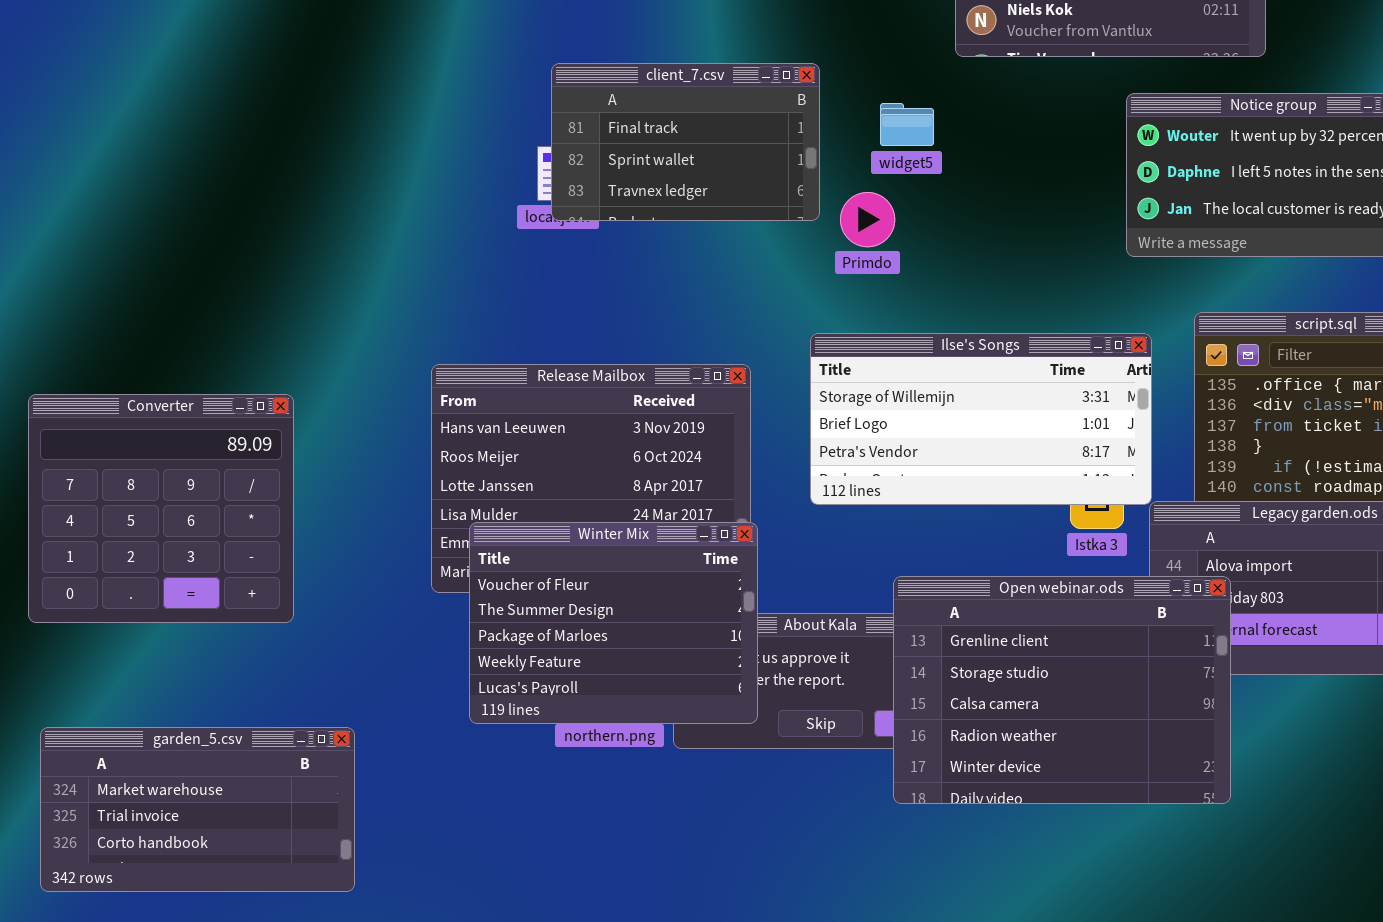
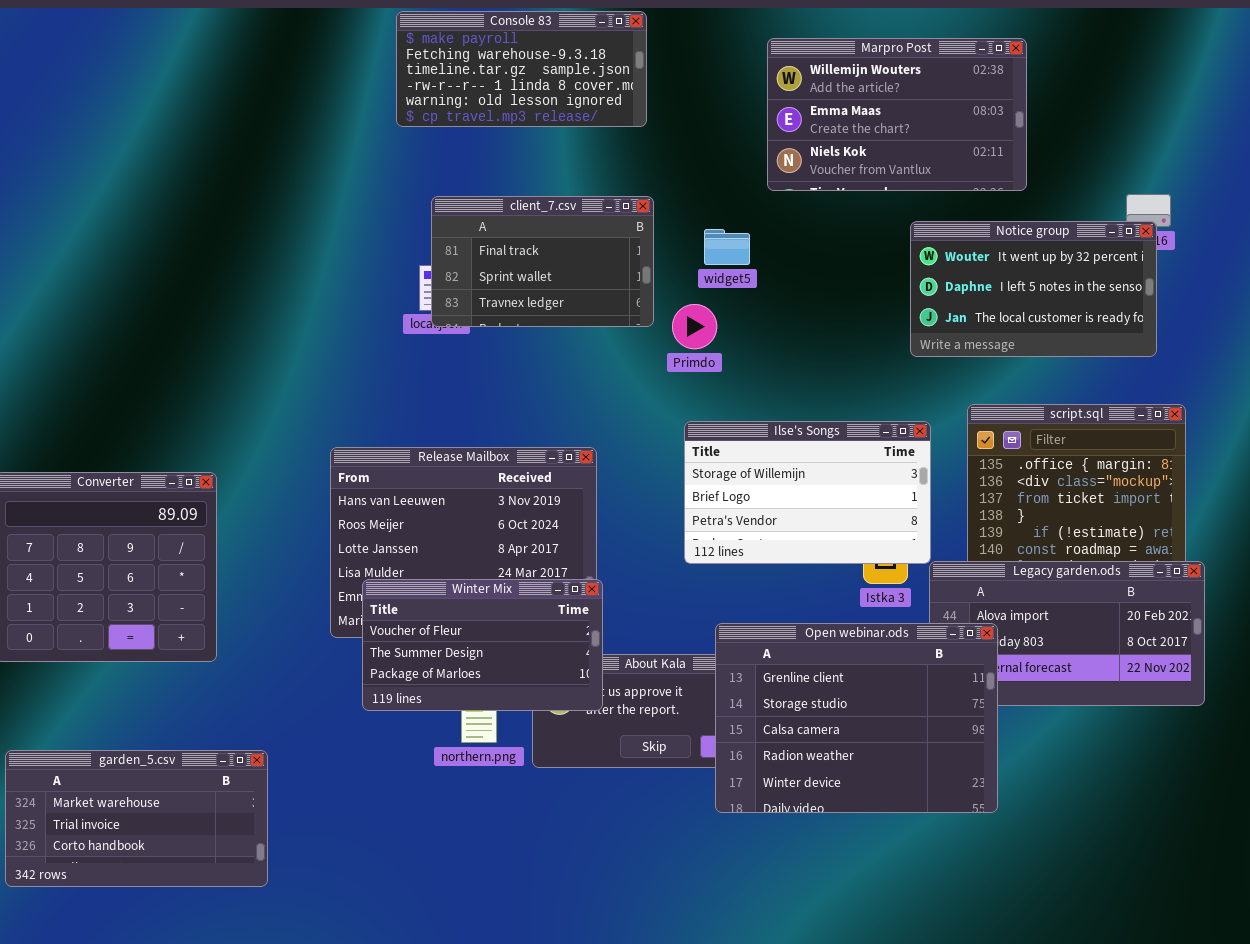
Ilse's Songs: [810,333,1152,505] -> [684,421,931,564], resized
Winter Mix: [469,522,758,724] -> [362,579,603,711], resized

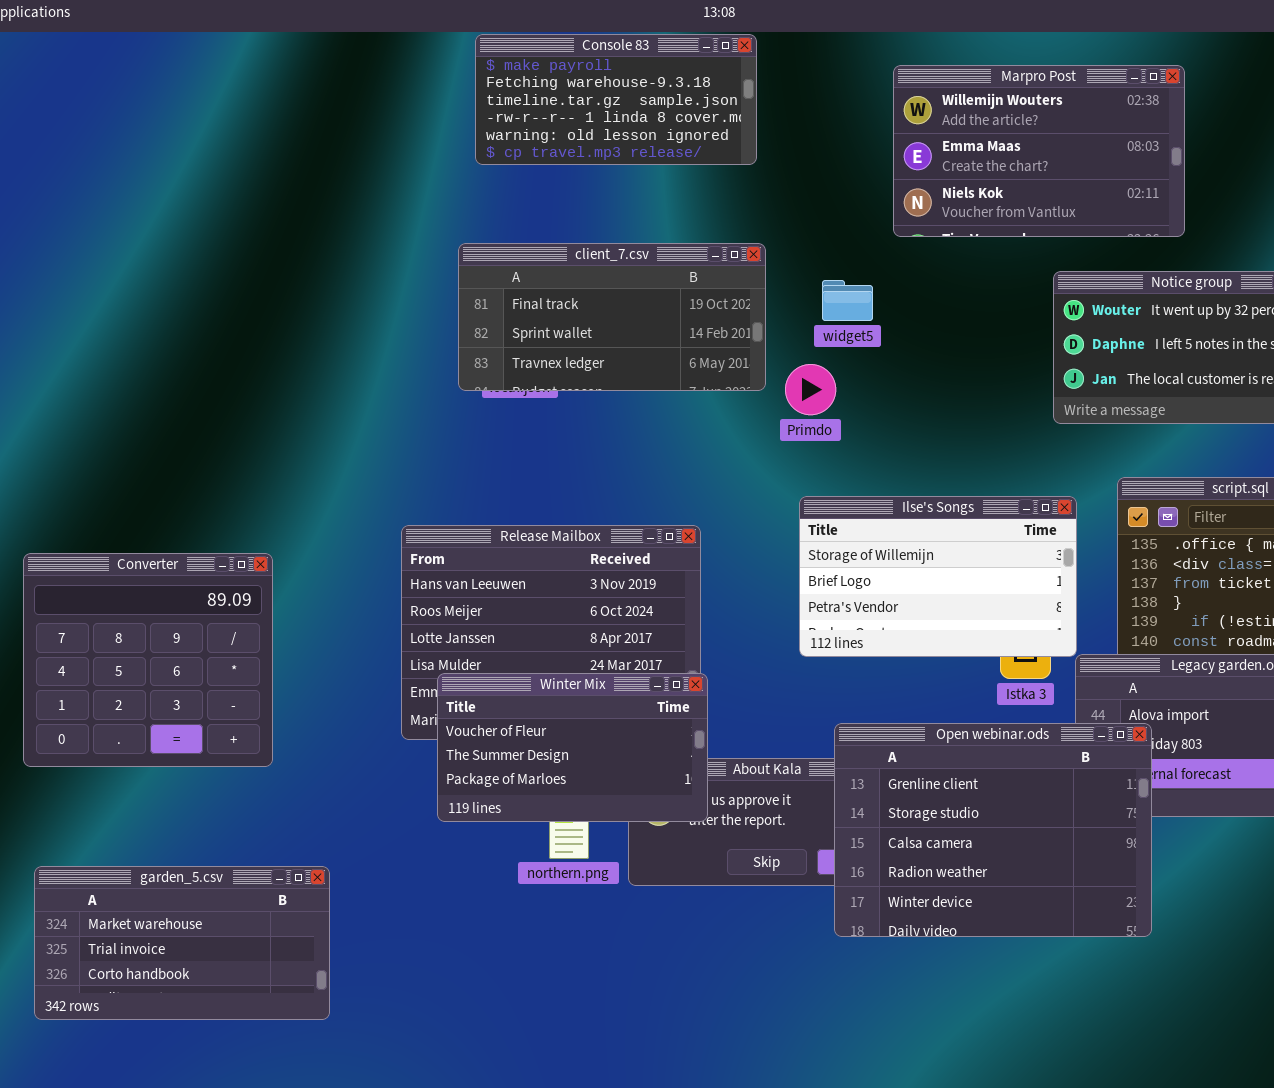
client_7.csv: [431,196,654,327] -> [458,243,766,391], resized

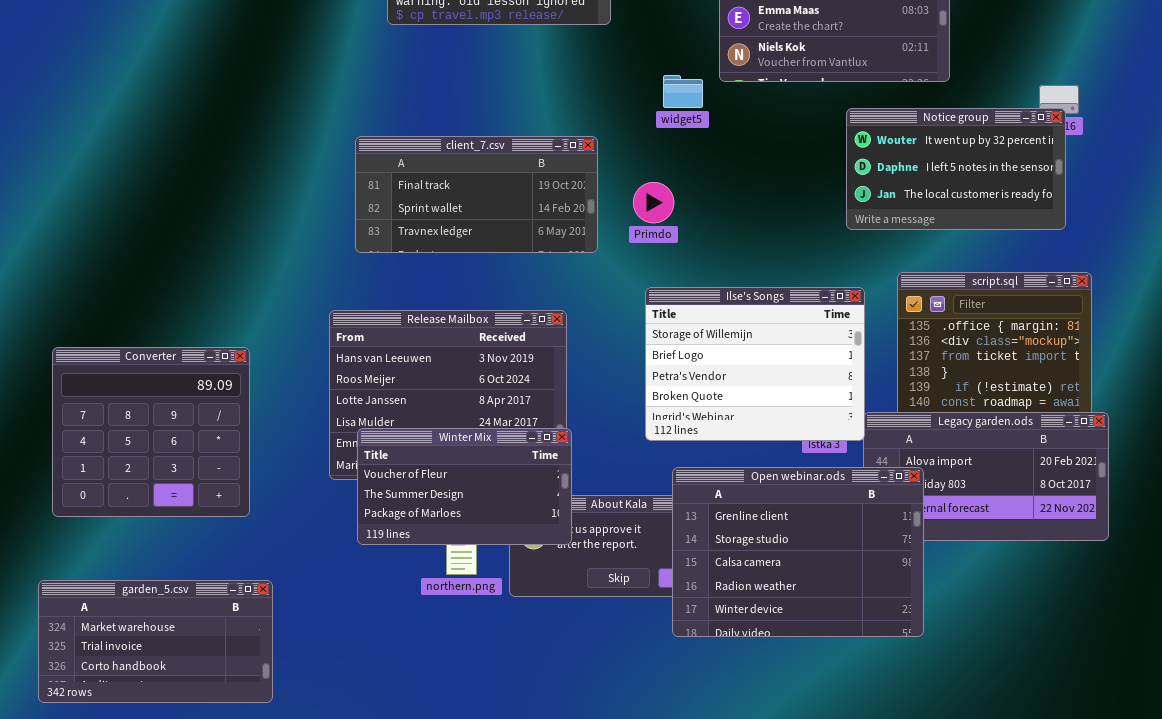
client_7.csv: [458,243,766,391] -> [355,136,598,253], moved
widget5: [822,280,873,321] -> [663,75,703,108], moved
Ilse's Songs: [799,496,1077,657] -> [645,287,865,441], resized
Converter: [23,553,273,767] -> [52,347,250,517], moved

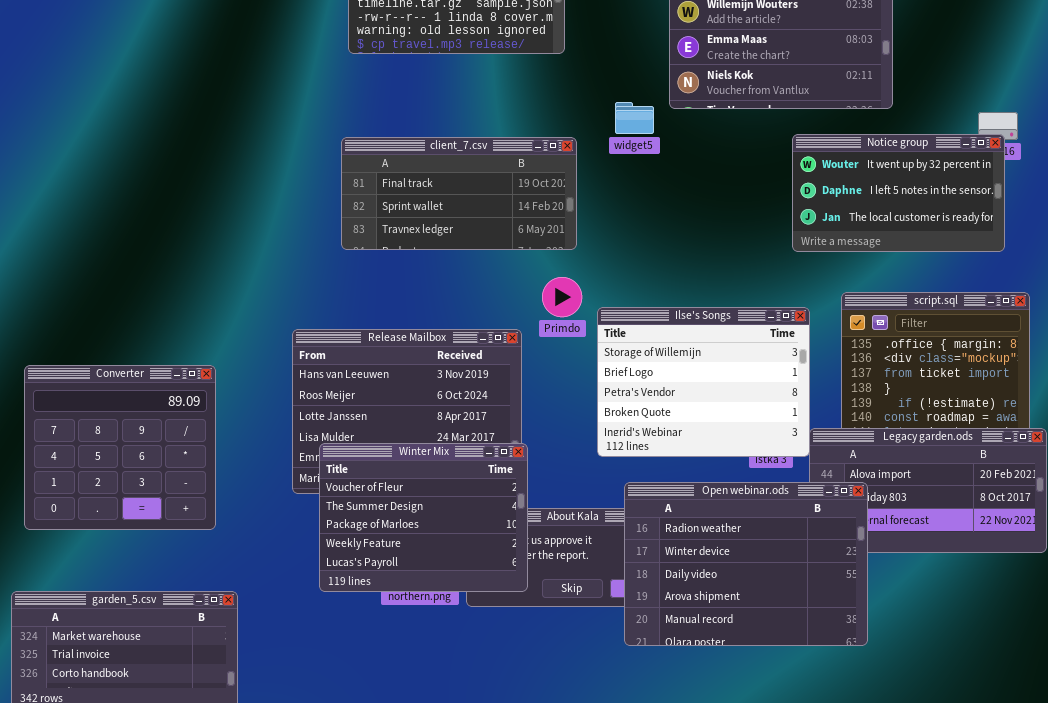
client_7.csv: [355,136,598,253] -> [341,137,577,250], moved
Primdo: [633,182,674,223] -> [542,277,582,317], moved
Winter Mix: [357,428,572,545] -> [319,443,528,592], resized
Open webinar.ods: [672,467,924,637] -> [624,482,868,646], scrolled down 3 rows

